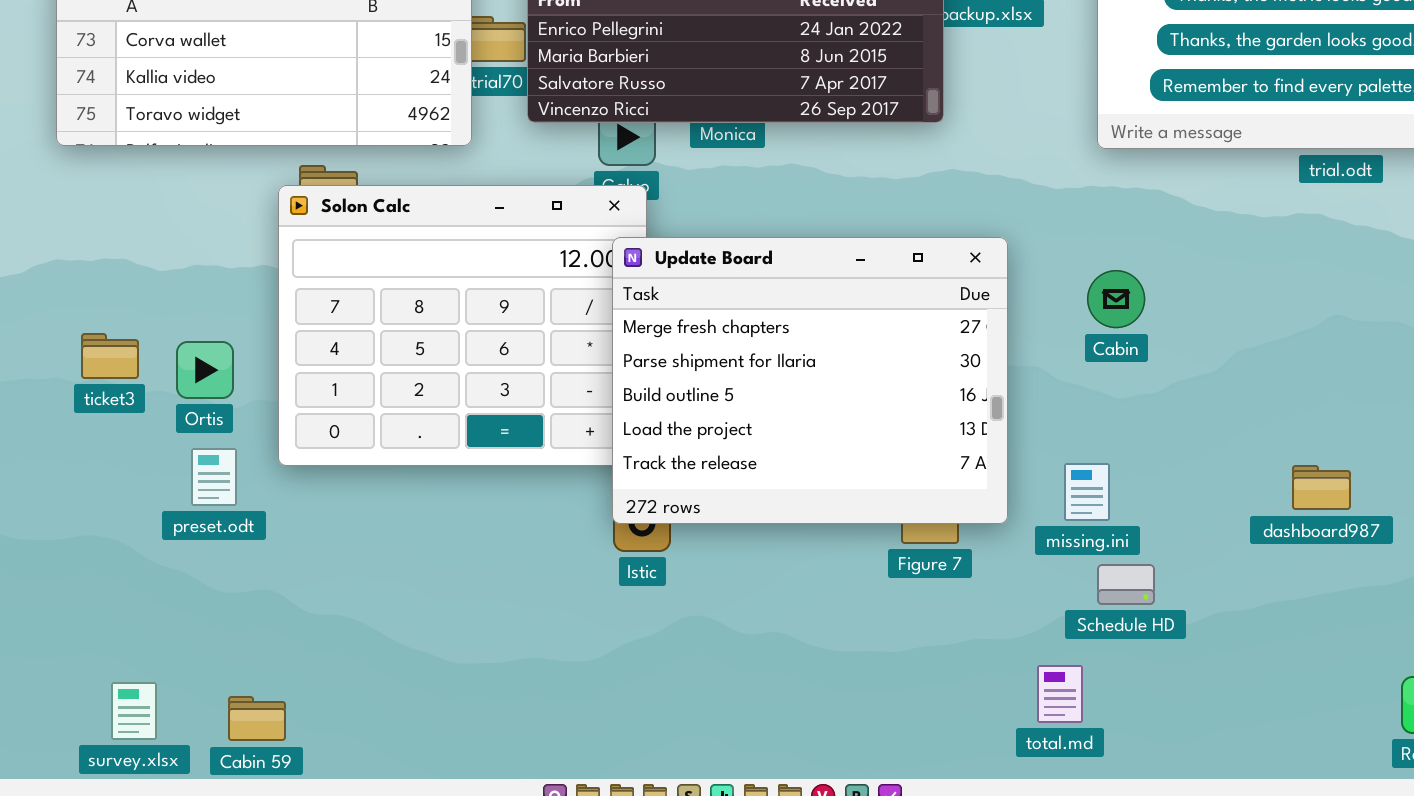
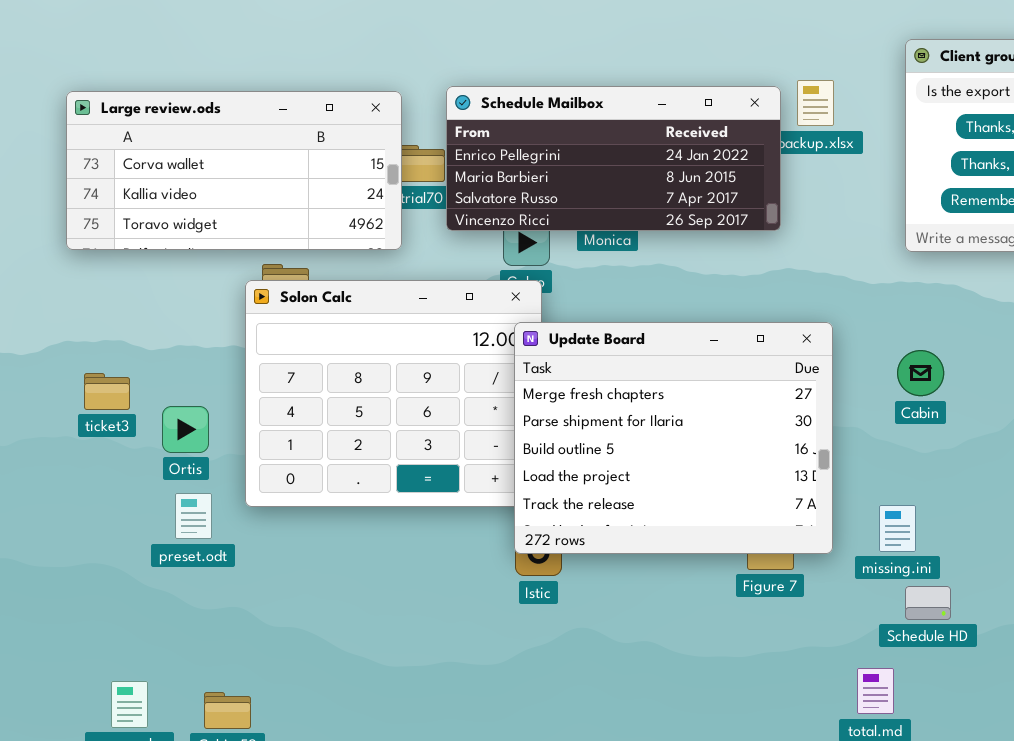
ticket3: [81,333,139,379] -> [84,373,130,410], moved

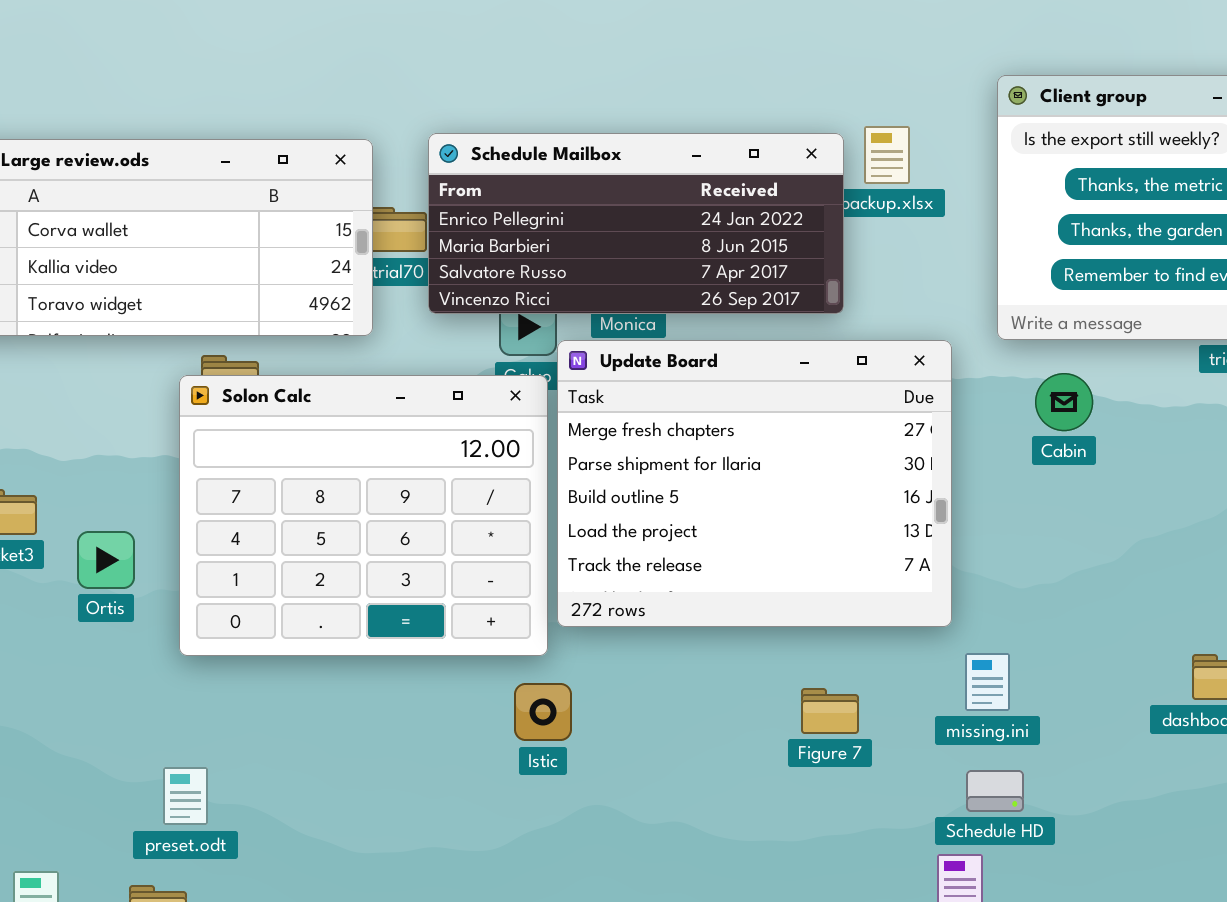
Update Board: [514,322,833,554] -> [557,340,952,627], moved
Cabin: [897,350,944,396] -> [1035,373,1093,431], moved
preset.odt: [175,493,212,539] -> [163,767,208,825], moved
Schedule HD: [905,586,951,620] -> [966,770,1024,812], moved

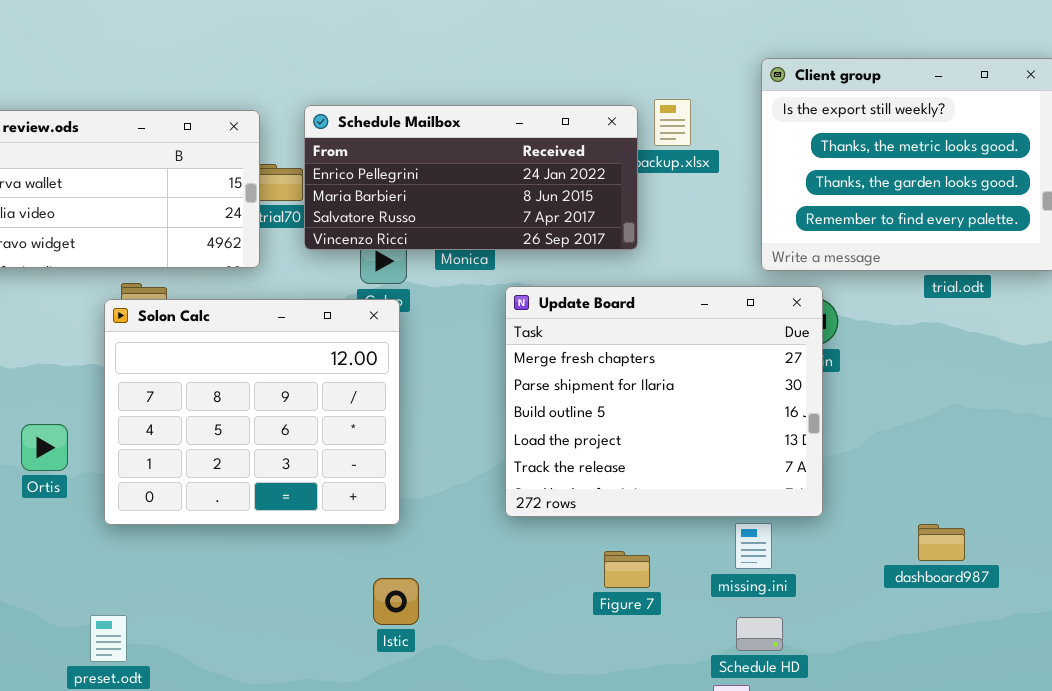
Update Board: [557,340,952,627] -> [505,286,823,517], moved
Istic: [514,683,572,741] -> [373,578,419,625], moved

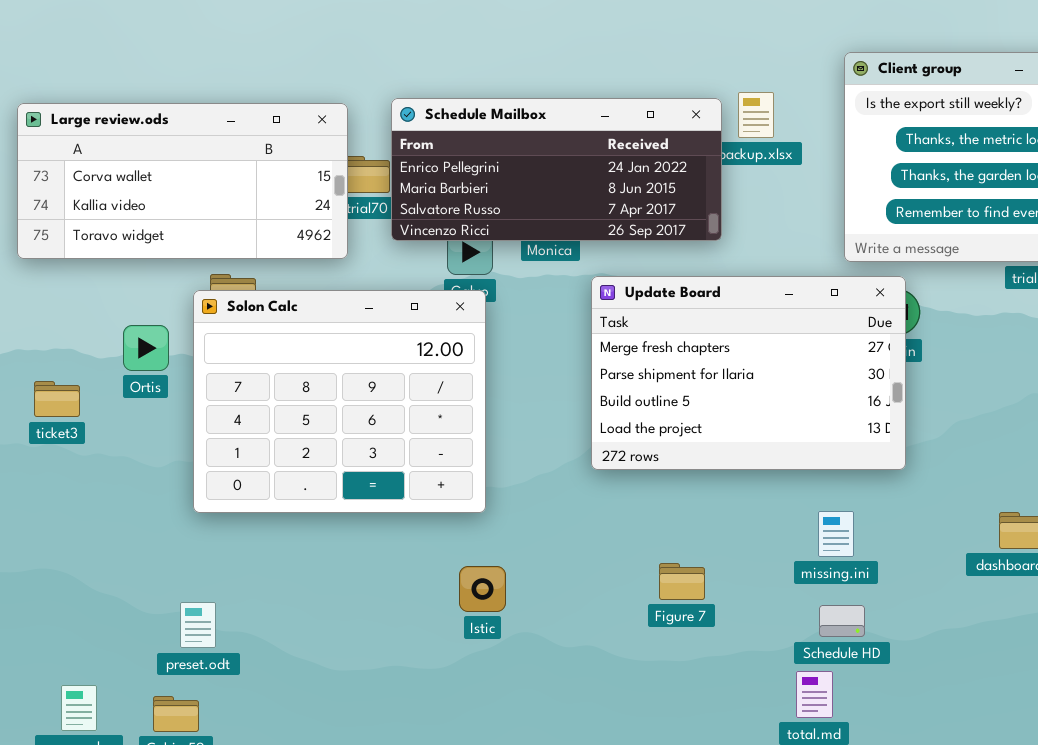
Update Board: [505,286,823,517] -> [591,276,906,470], resized
Ortis: [21,424,68,471] -> [123,325,169,371], moved
Figure 7: [604,551,650,588] -> [659,563,705,600], moved

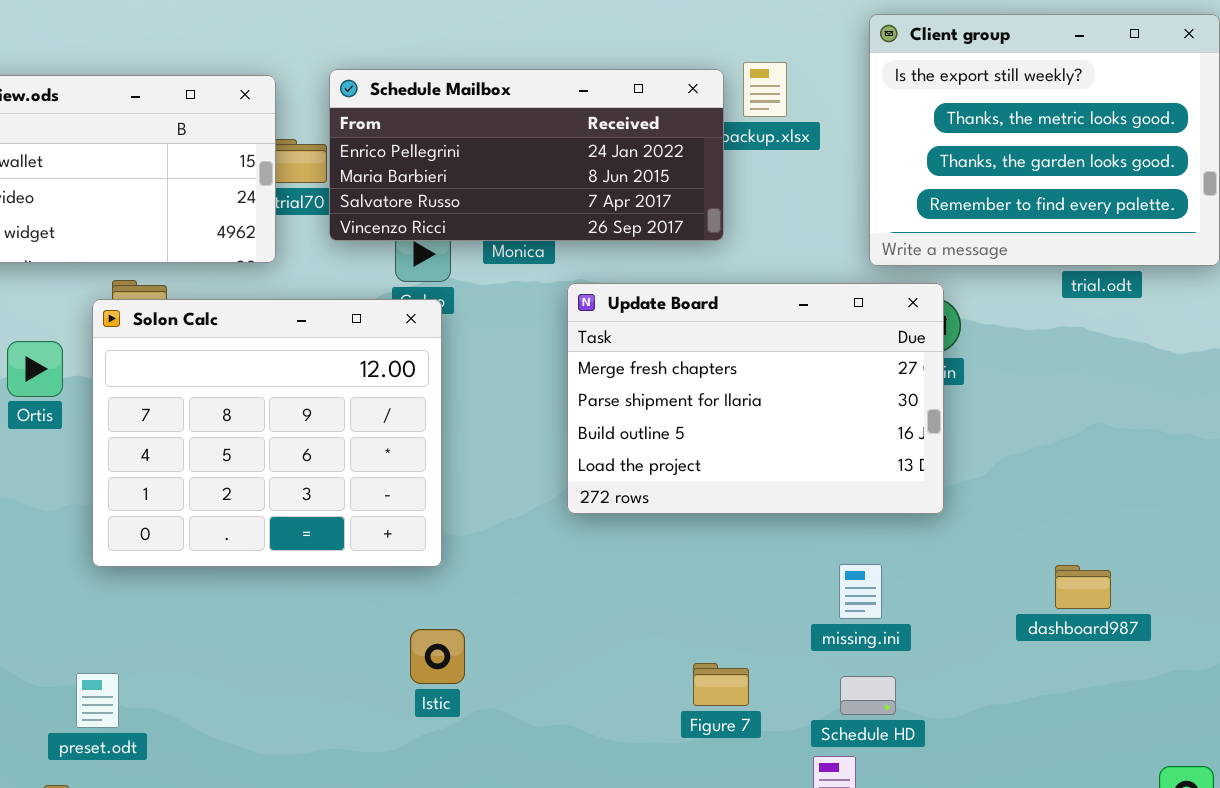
Figure 7: [659,563,705,600] -> [693,663,749,706], moved

